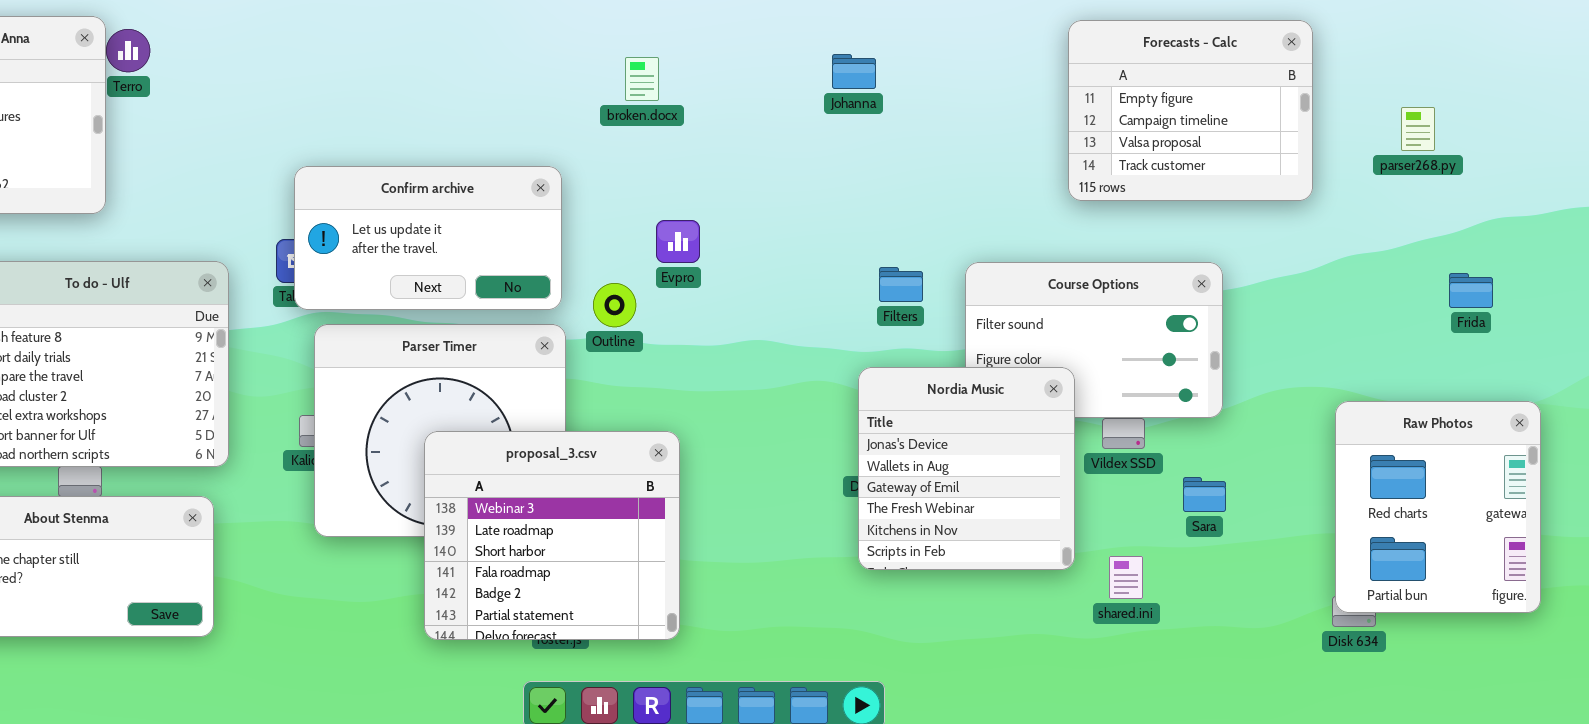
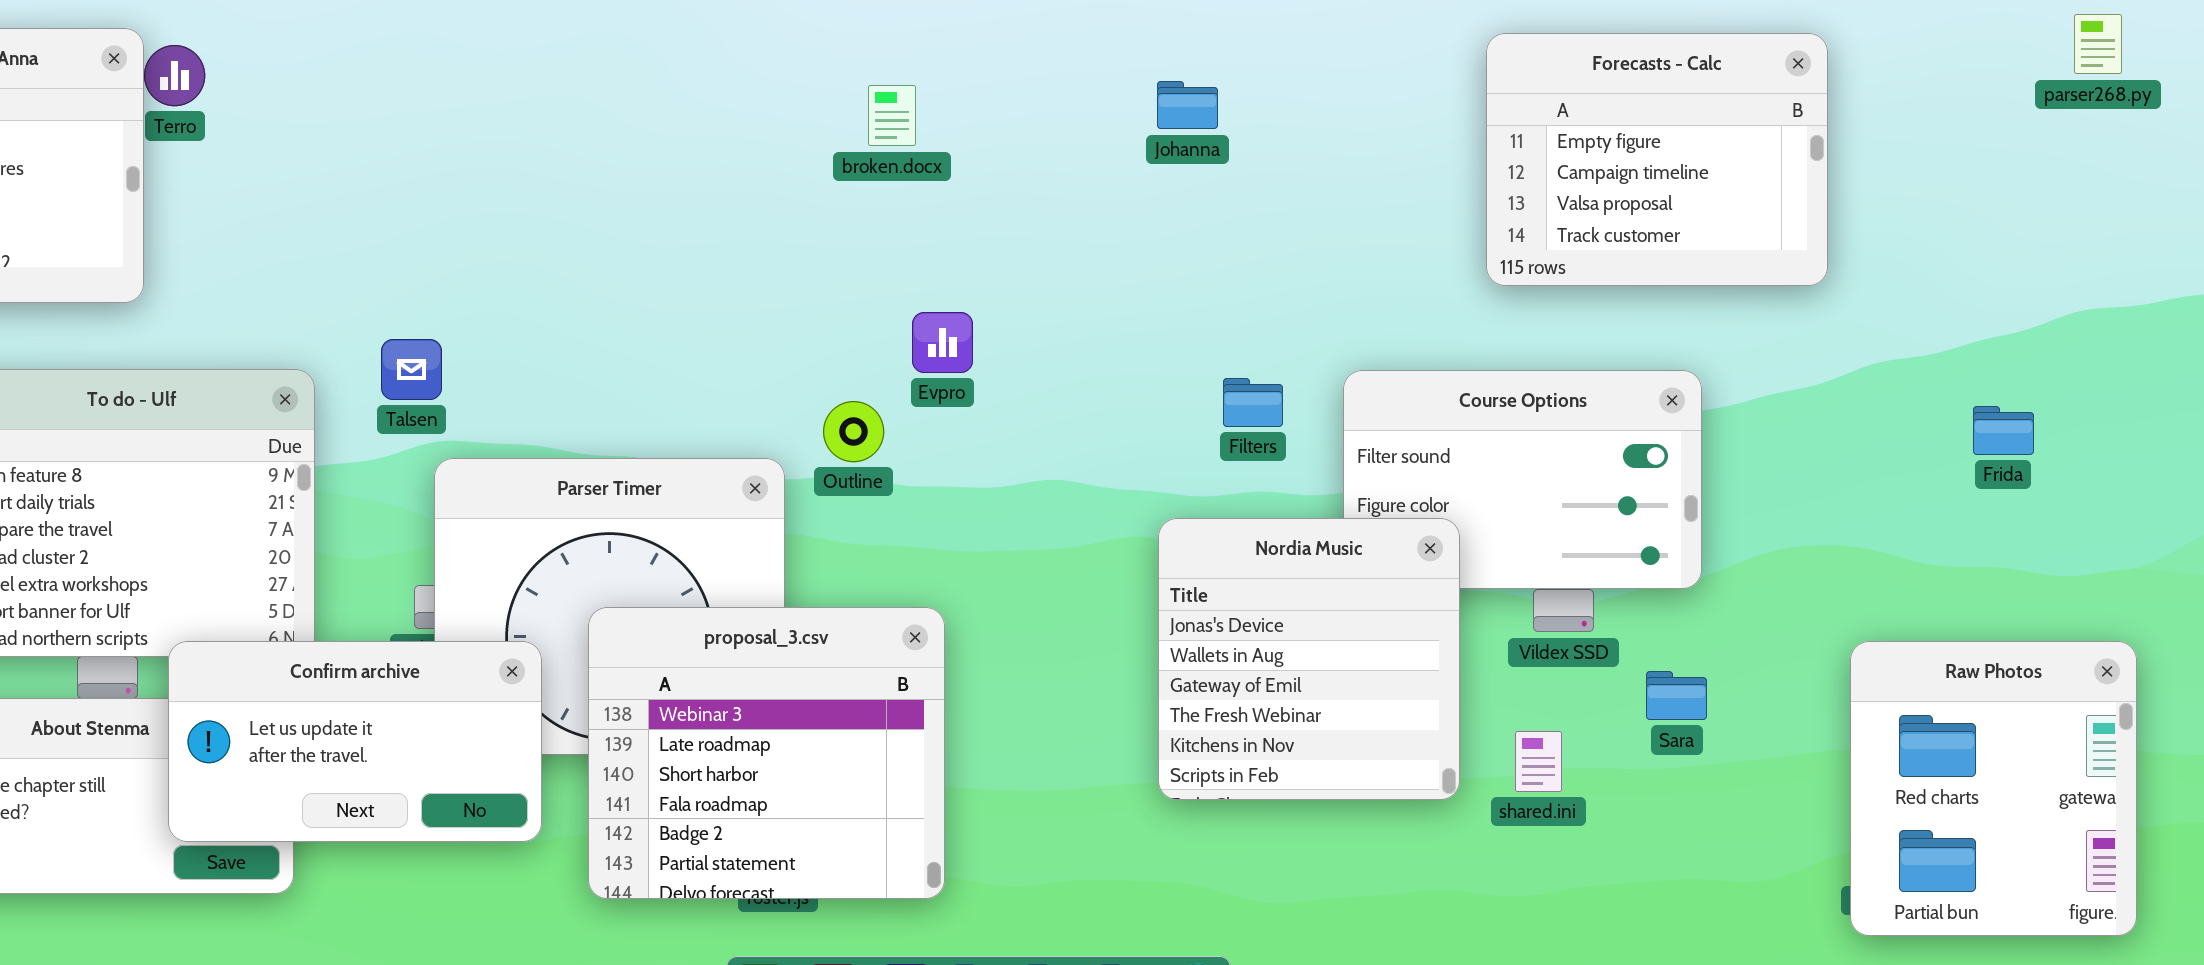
parser268.py: [1401,107,1435,151] -> [2074,14,2122,74], moved
Confirm archive: [294,166,562,310] -> [168,641,542,842], moved
Frida: [1449,273,1493,308] -> [1973,406,2034,455], moved
Nordia Music: [858,367,1075,570] -> [1158,518,1460,800], moved
Raw Photos: [1335,401,1541,613] -> [1850,641,2137,936], moved
shared.ini: [1109,556,1143,599] -> [1515,731,1562,792], moved

